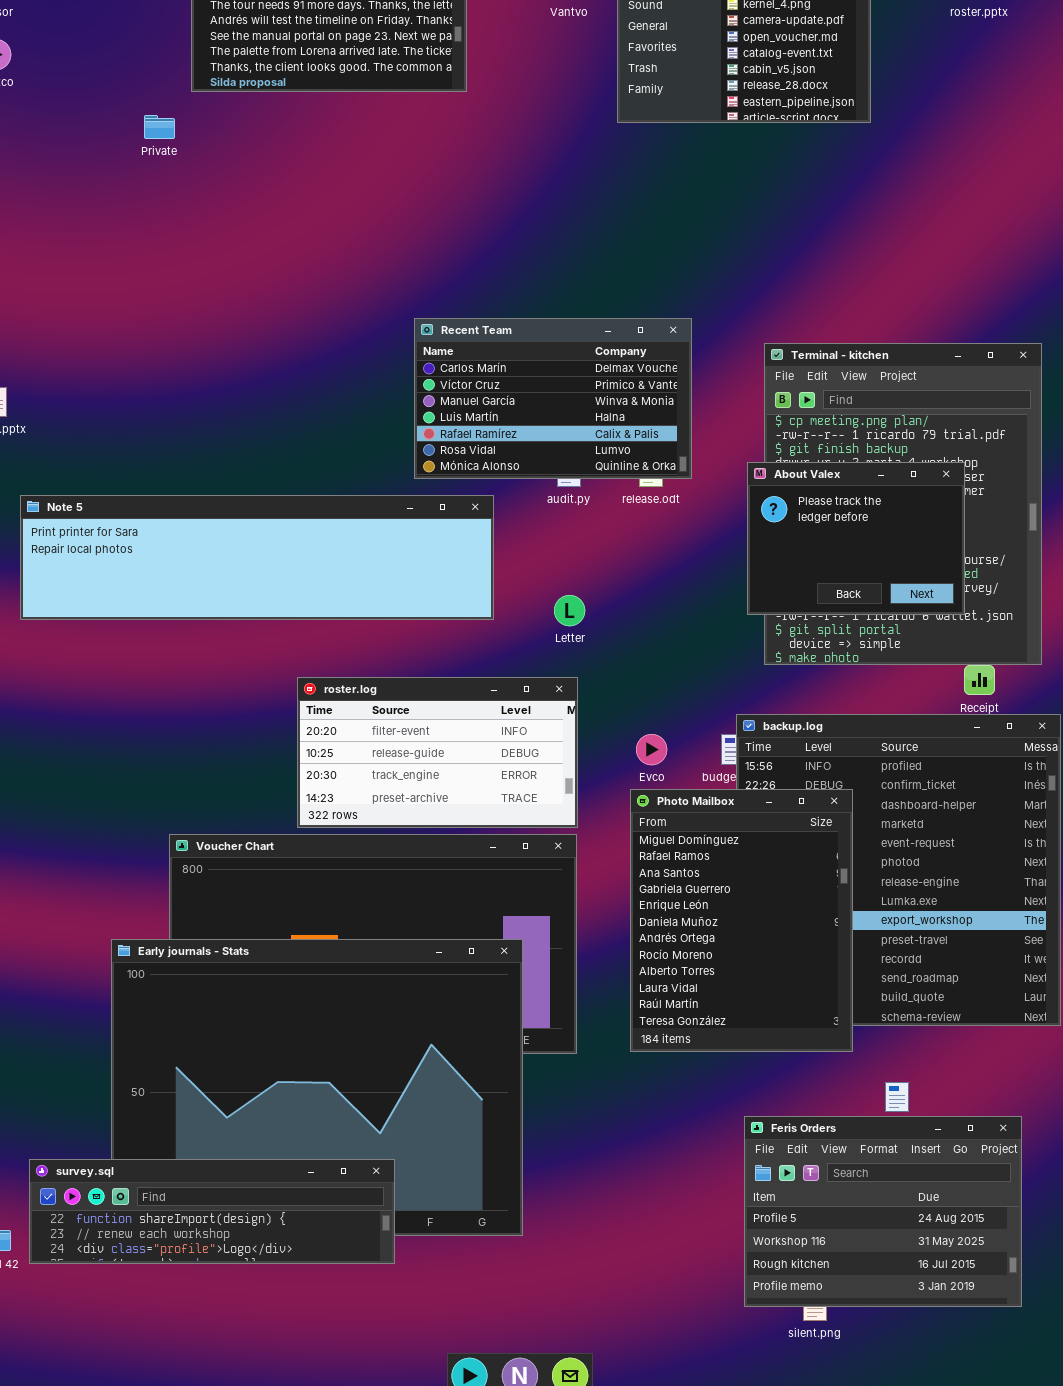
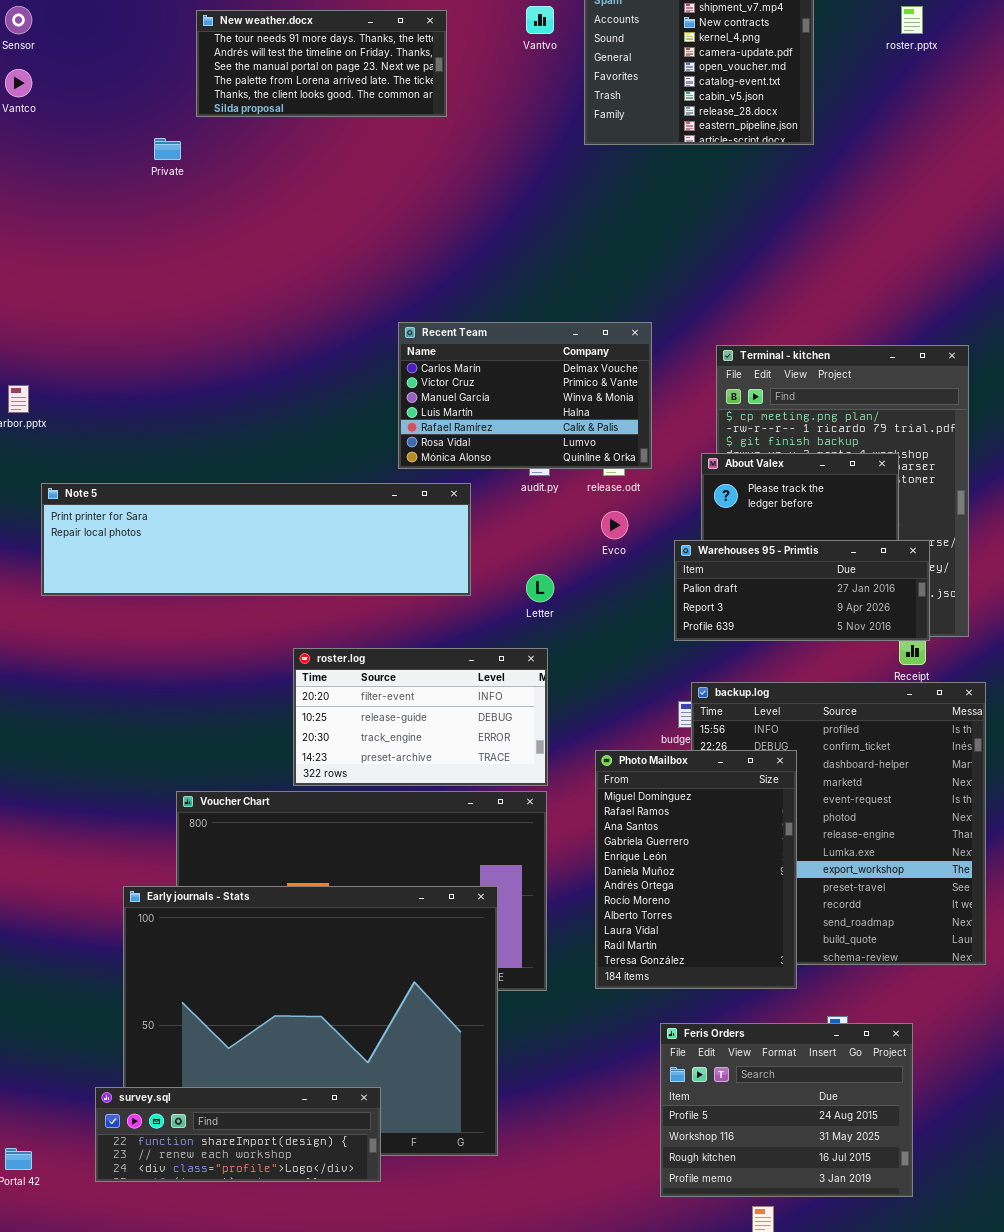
Warehouses 95 - Primtis: none -> [674,540,930,641], opened
Evco: [636,734,667,765] -> [601,511,628,539], moved
Feris Orders: [744,1116,1022,1307] -> [660,1023,913,1197], moved
survey.sql: [29,1159,395,1264] -> [95,1087,381,1182], resized

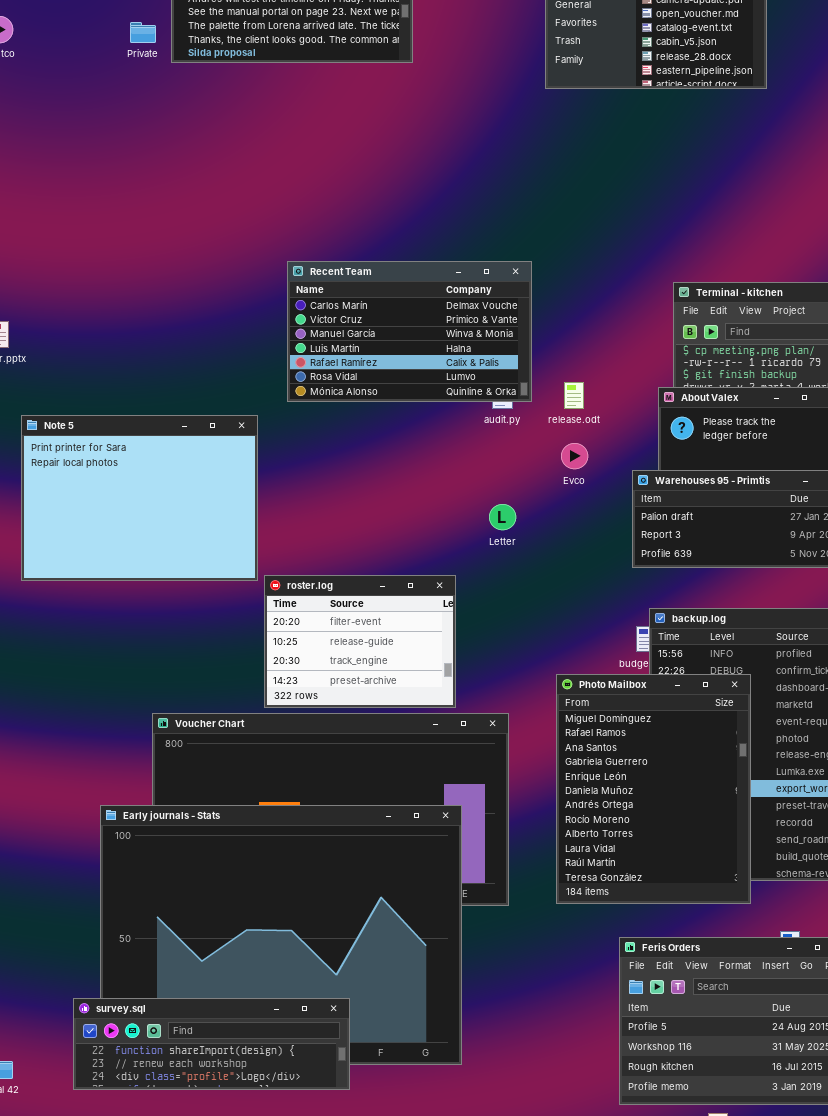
Private: [154,138,181,160] -> [130,22,156,43], moved
Recent Team: [398,322,652,469] -> [287,261,532,402], moved
Note 5: [41,483,471,596] -> [21,415,258,581], resized
roster.log: [293,648,548,786] -> [264,575,456,708], resized

